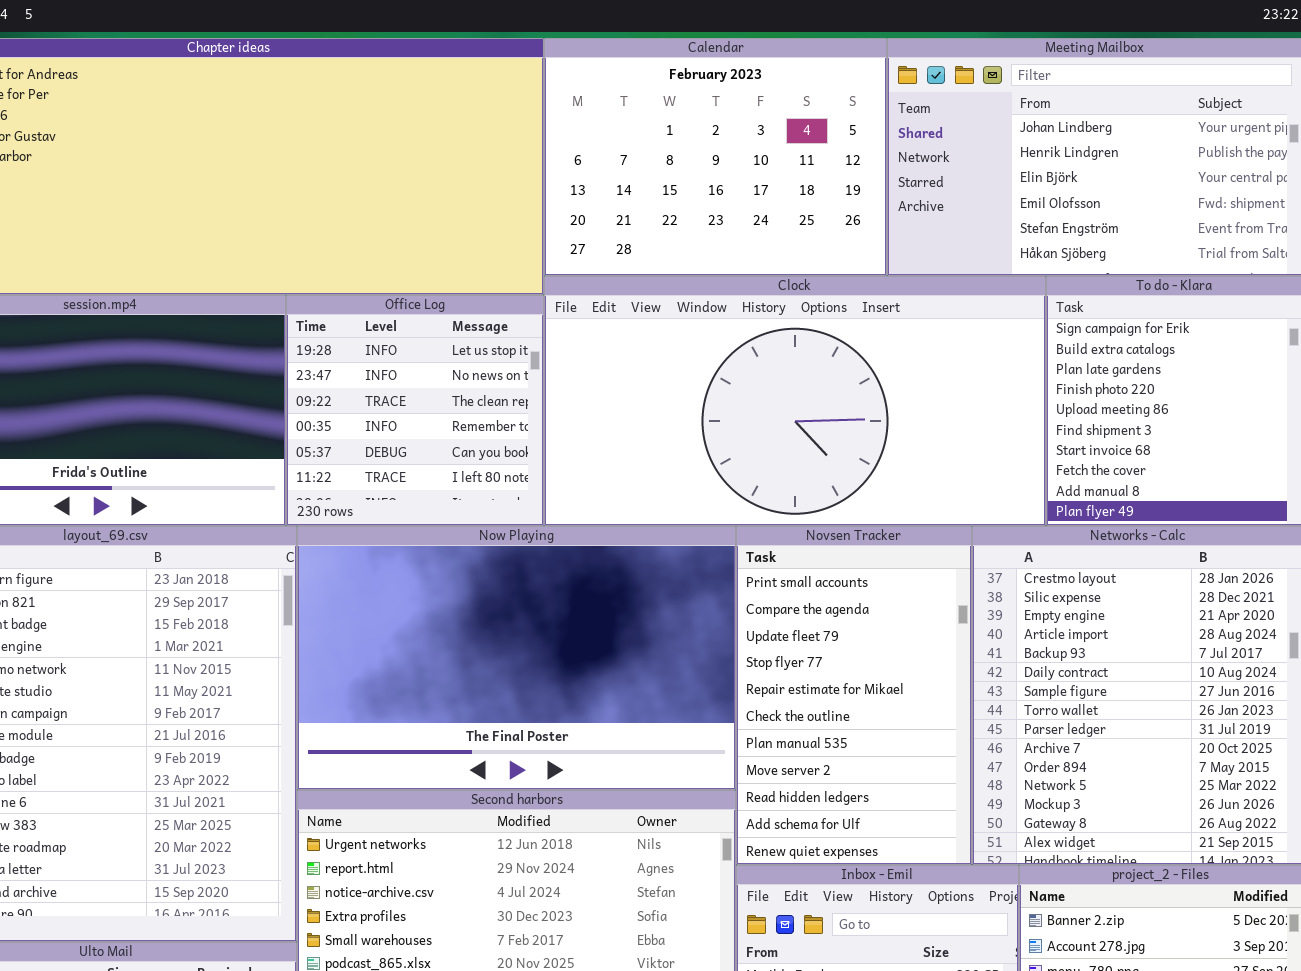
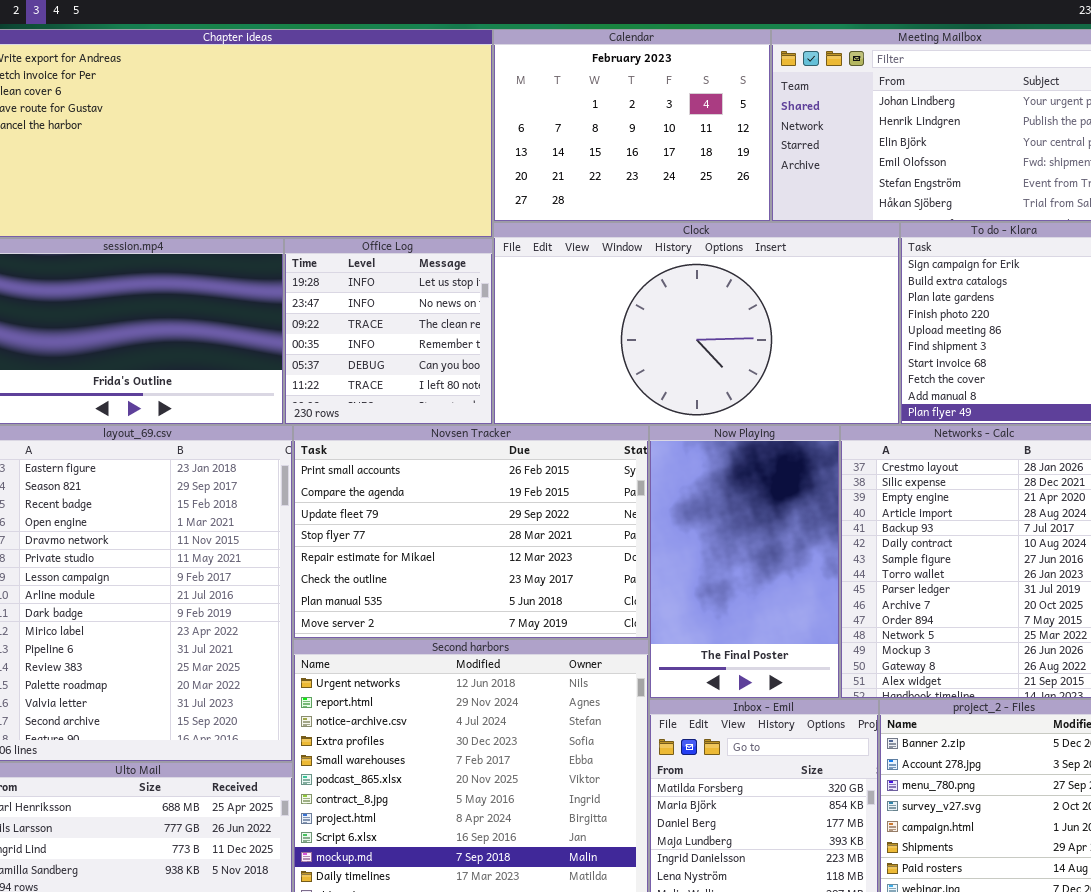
Now Playing: [297,526,736,790] -> [649,425,840,699], moved, resized
Novsen Tracker: [736,526,972,865] -> [293,425,649,639], moved, resized

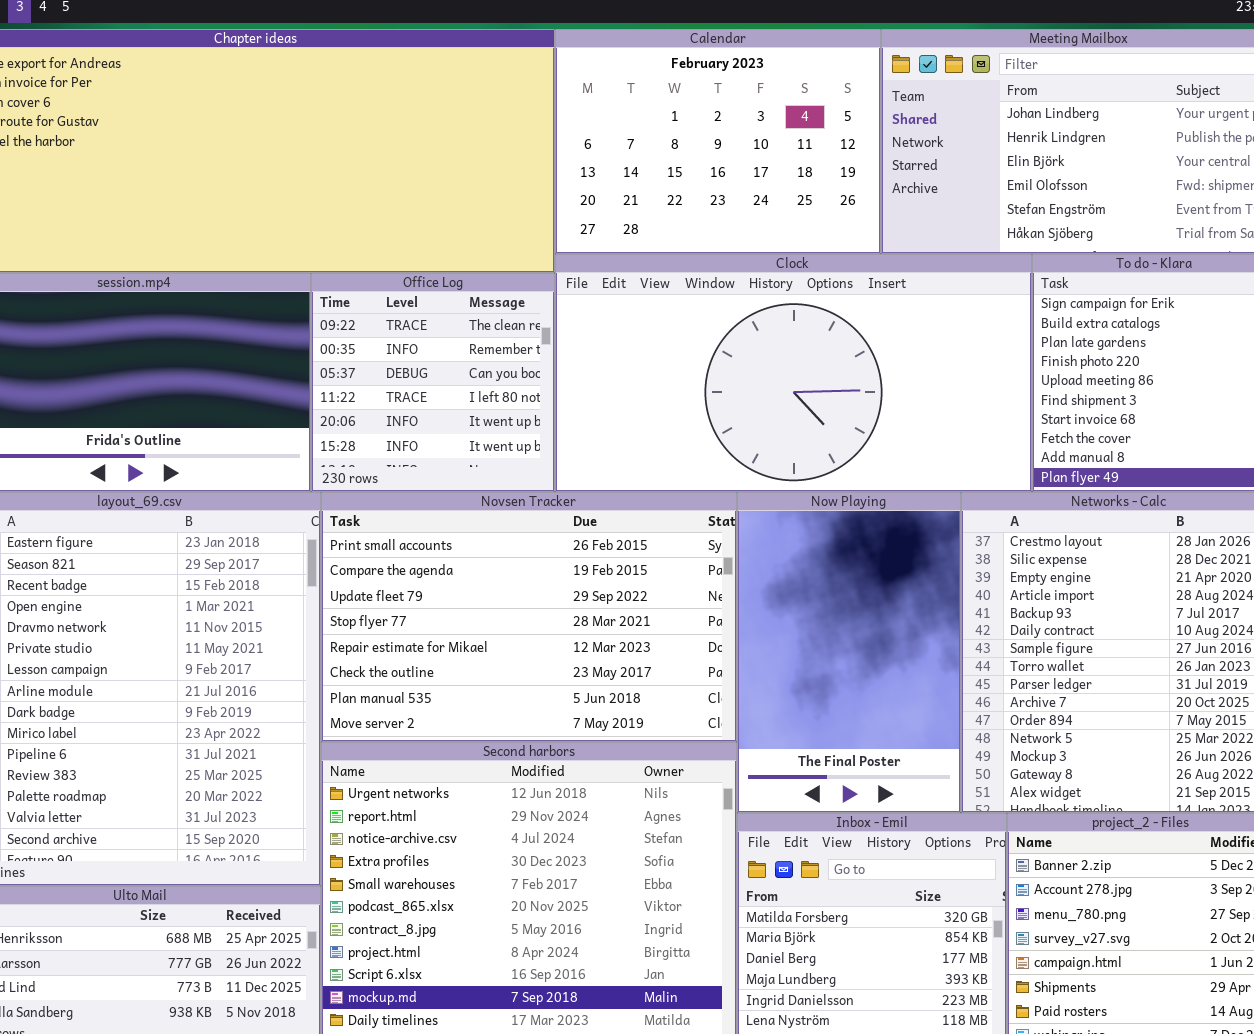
Office Log: [284,238,493,425] -> [311,273,555,492], scrolled down 2 rows

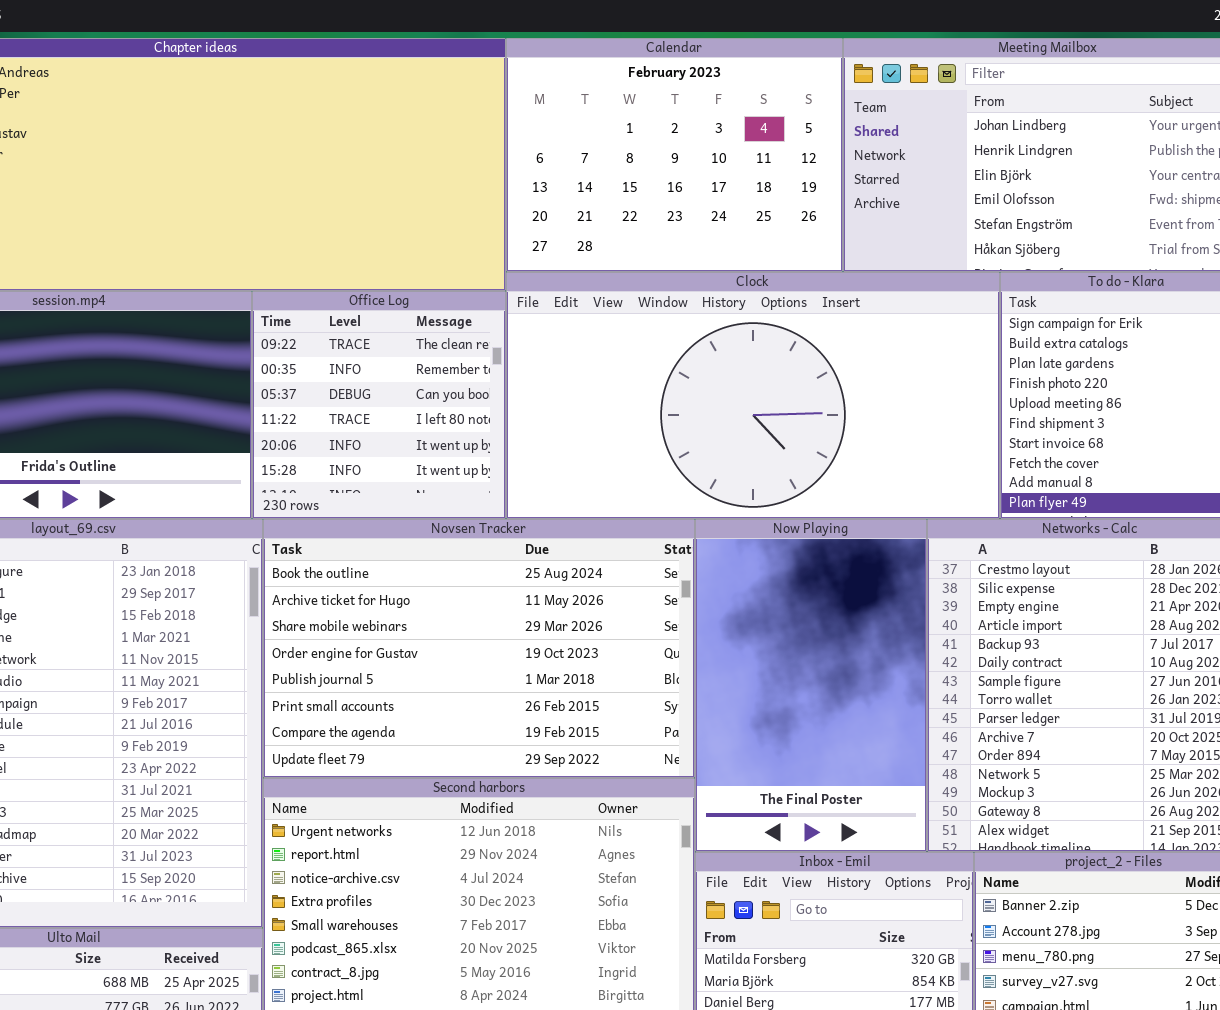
Novsen Tracker: [321,492,737,742] -> [263,519,695,778], scrolled up 5 rows

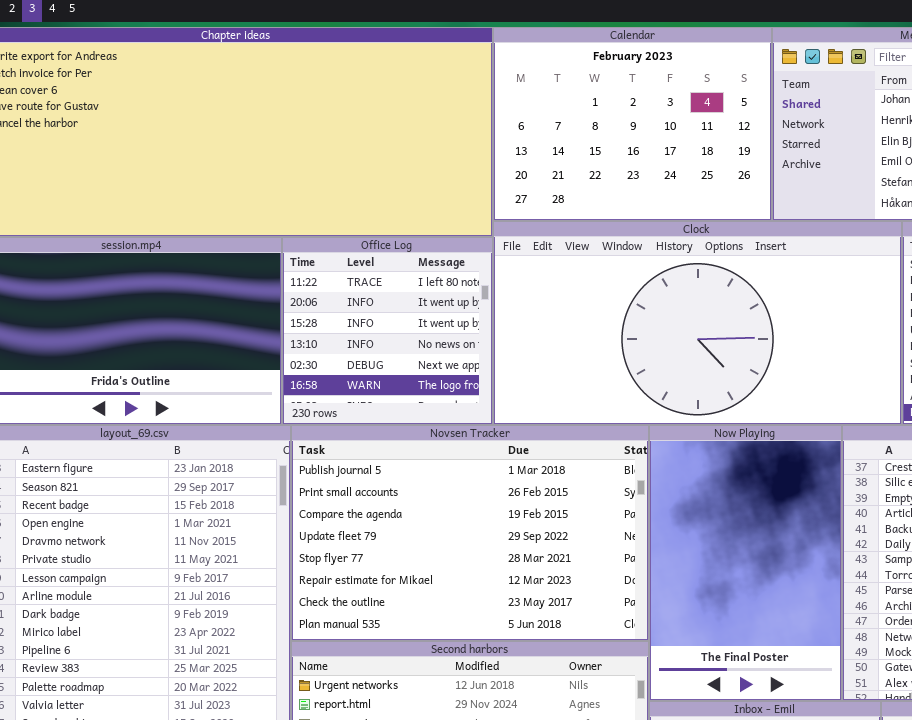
Office Log: [252,291,506,519] -> [282,237,493,425], scrolled down 3 rows
Novsen Tracker: [263,519,695,778] -> [291,425,649,641], scrolled down 4 rows

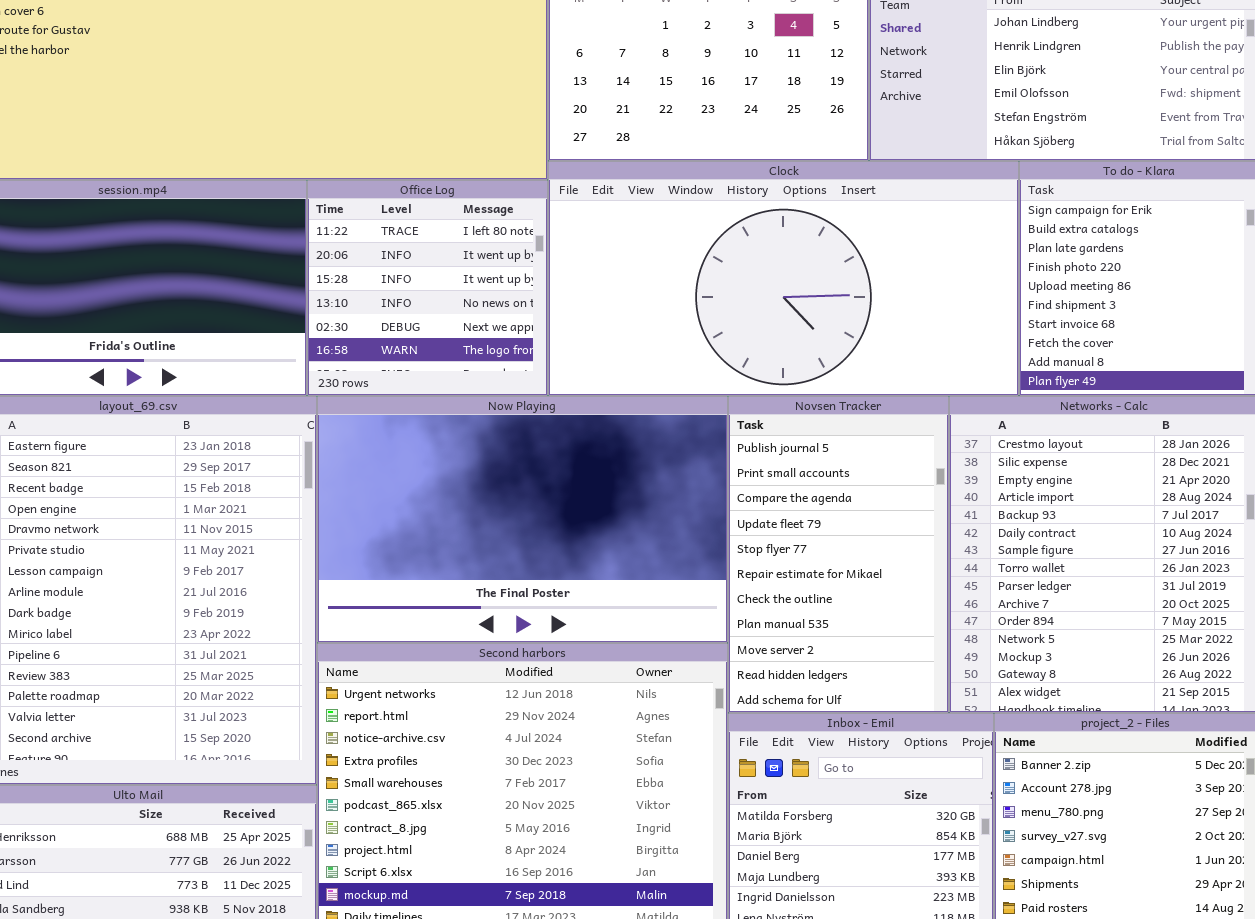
Novsen Tracker: [291,425,649,641] -> [728,396,949,713], moved, resized
Now Playing: [649,425,842,701] -> [317,396,728,643], moved, resized

